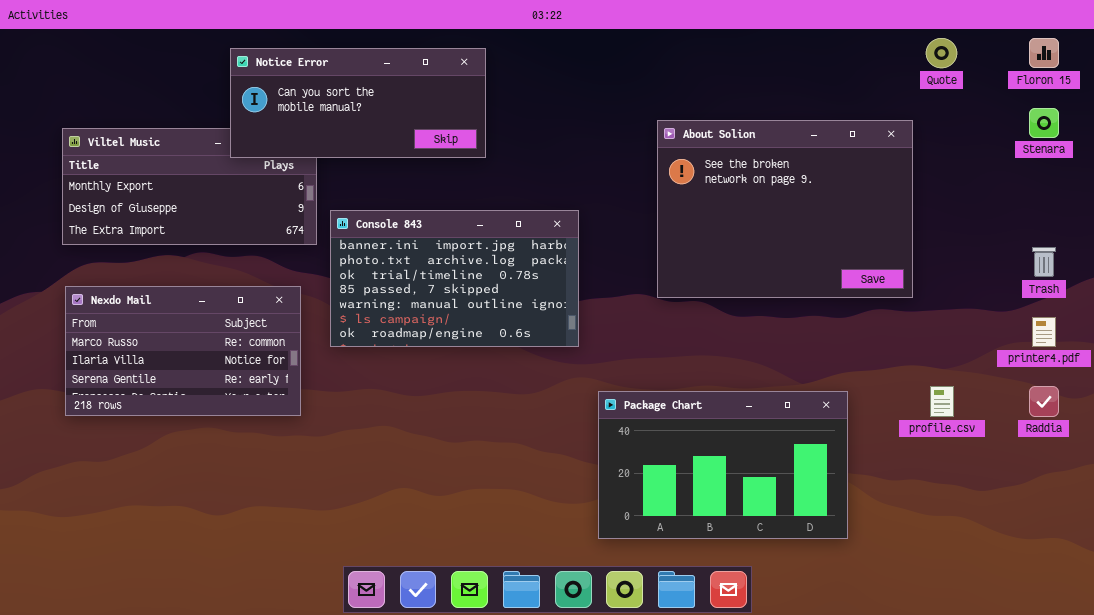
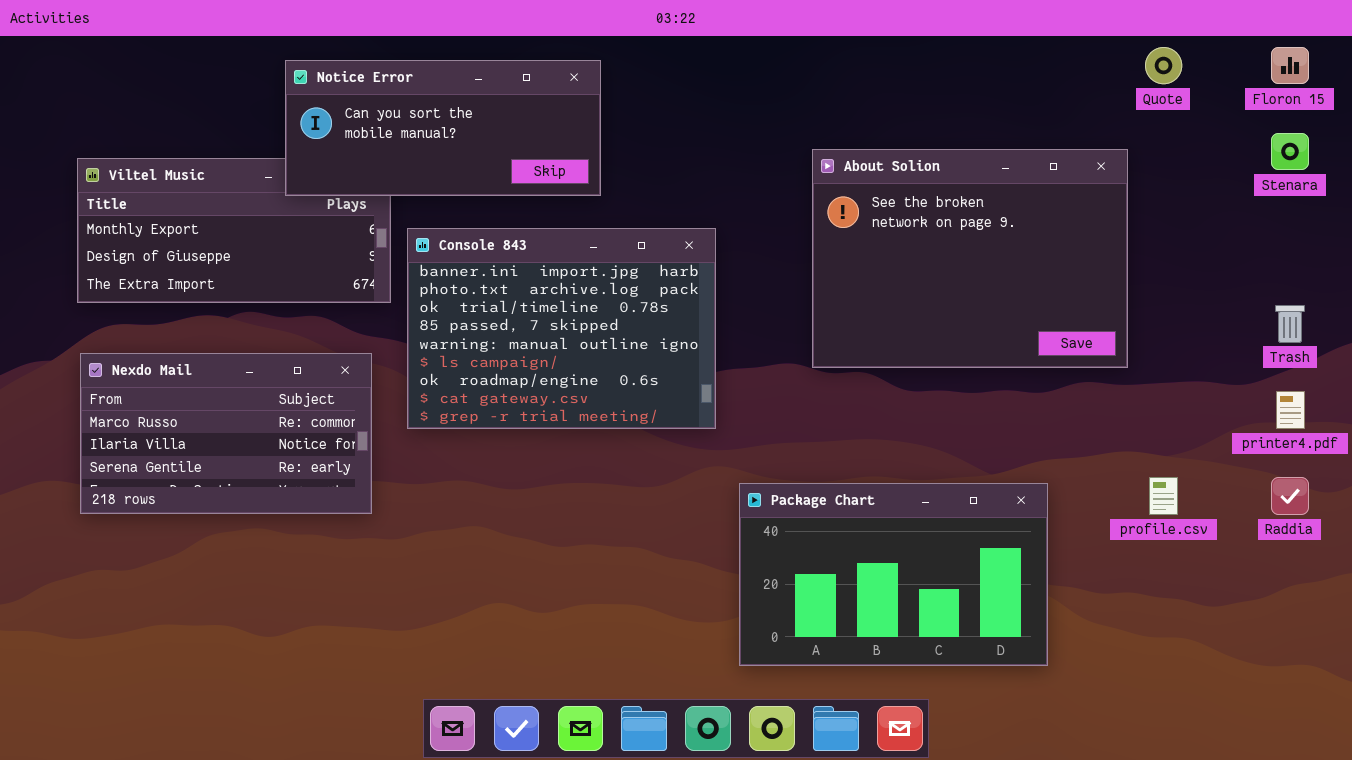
Console 843: [330,210,579,347] -> [407,228,716,429], resized

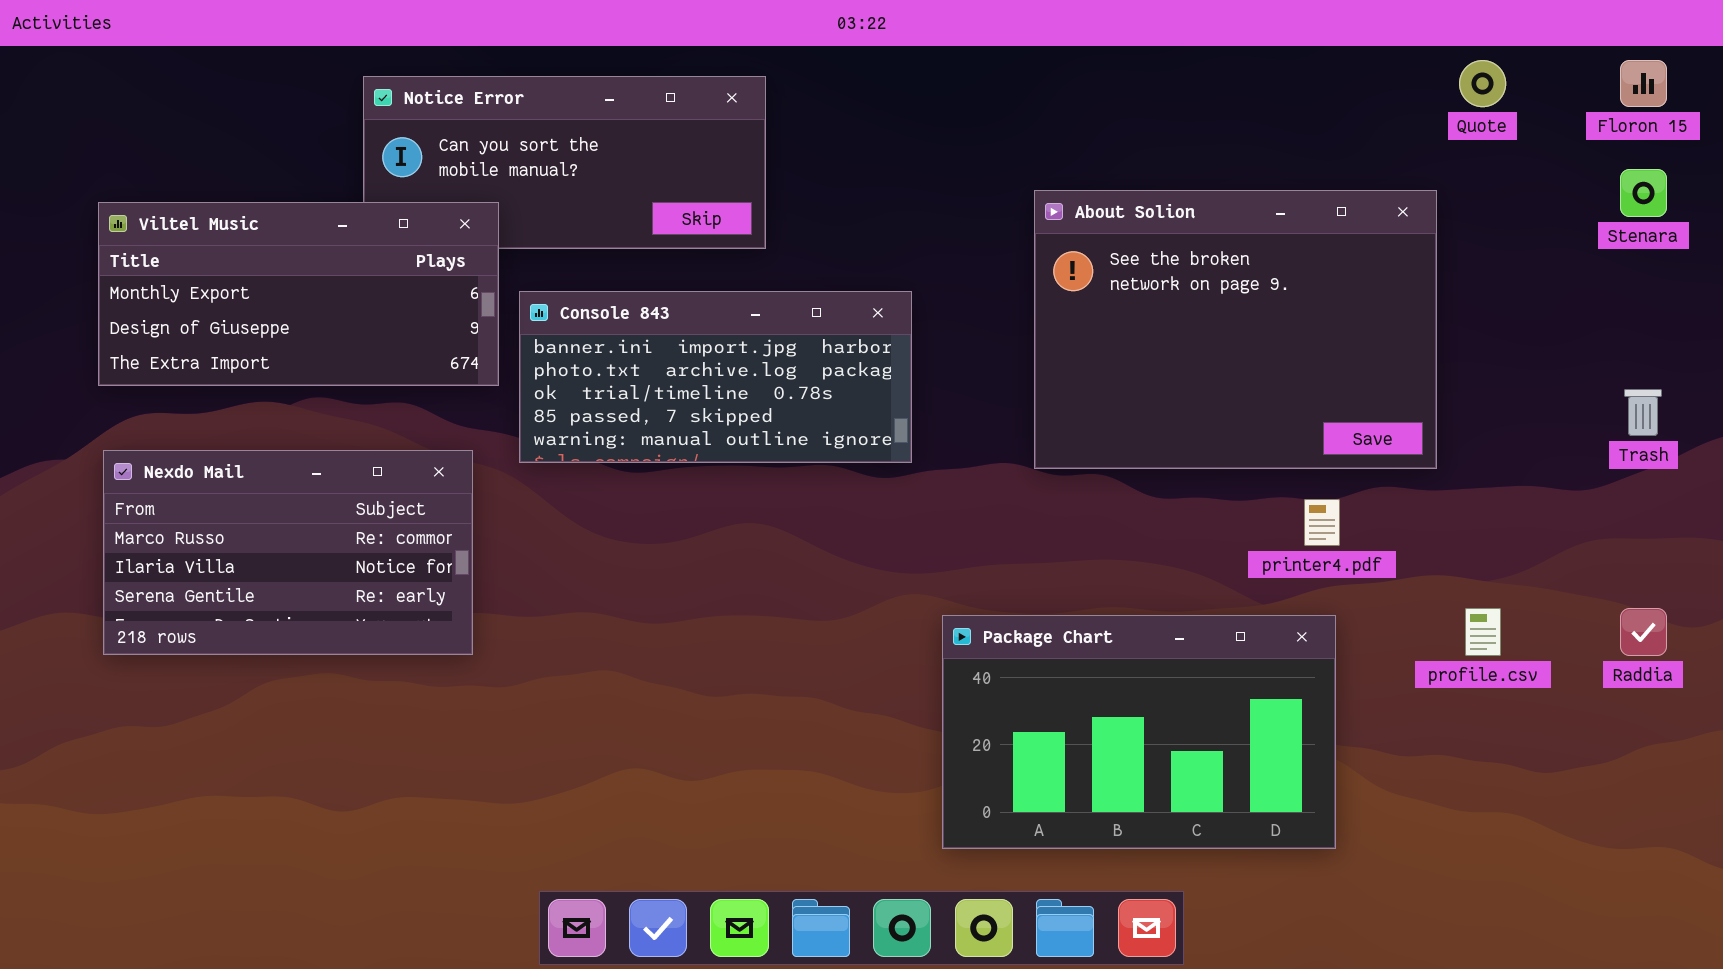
Viltel Music: [77,158,391,303] -> [98,202,499,386], raised
Console 843: [407,228,716,429] -> [519,291,912,463], resized
printer4.pdf: [1276,391,1305,429] -> [1304,499,1340,546], moved

